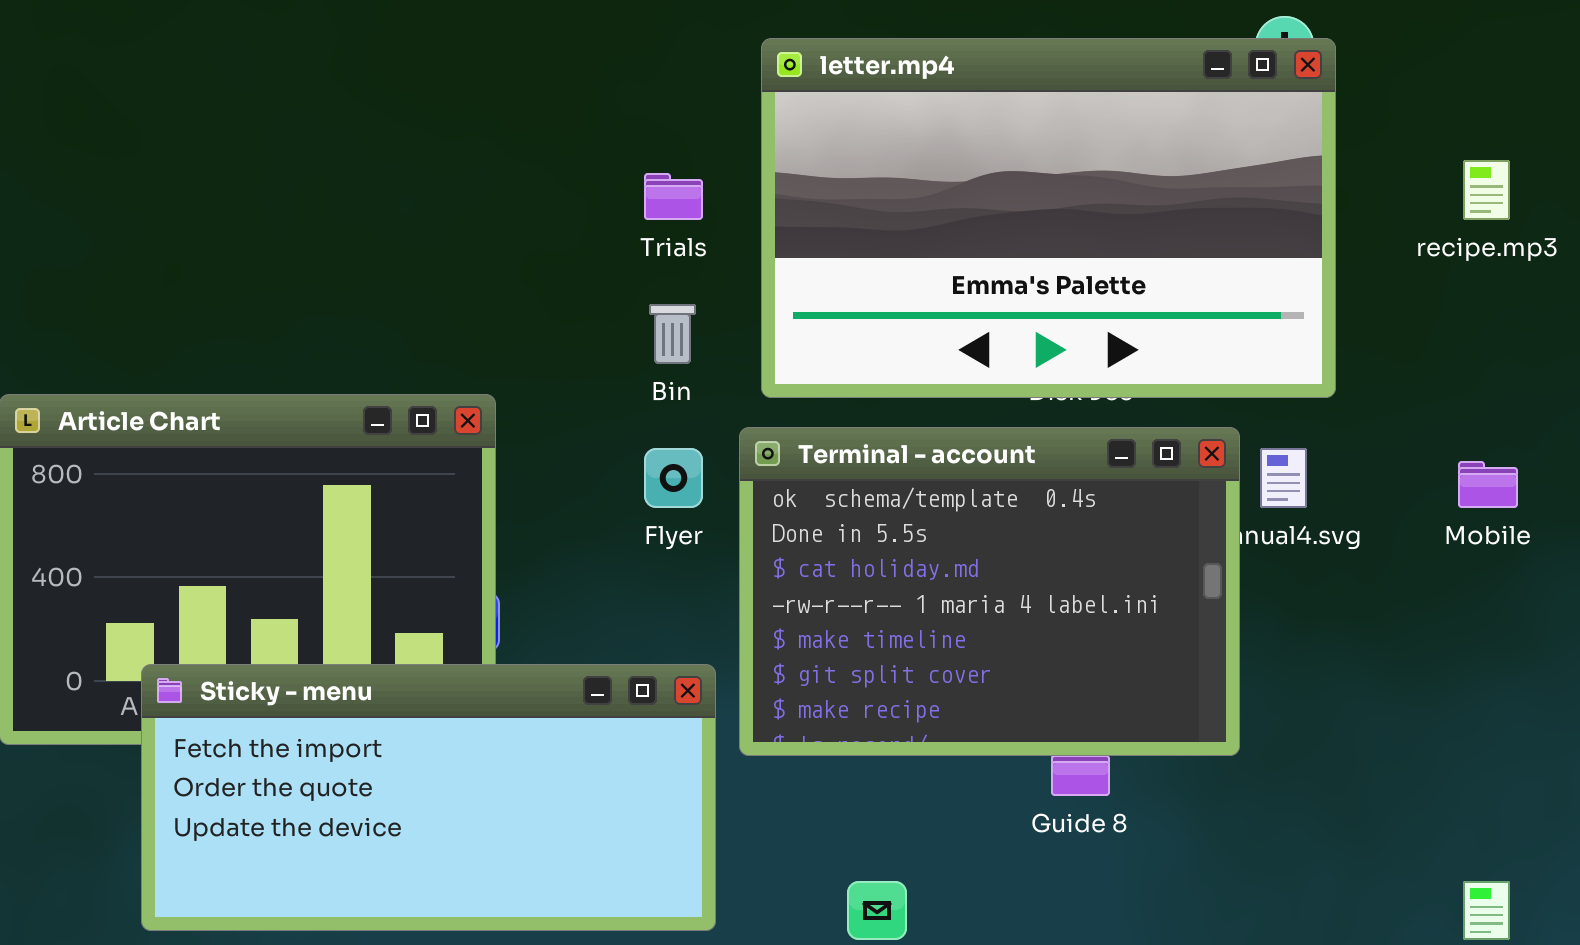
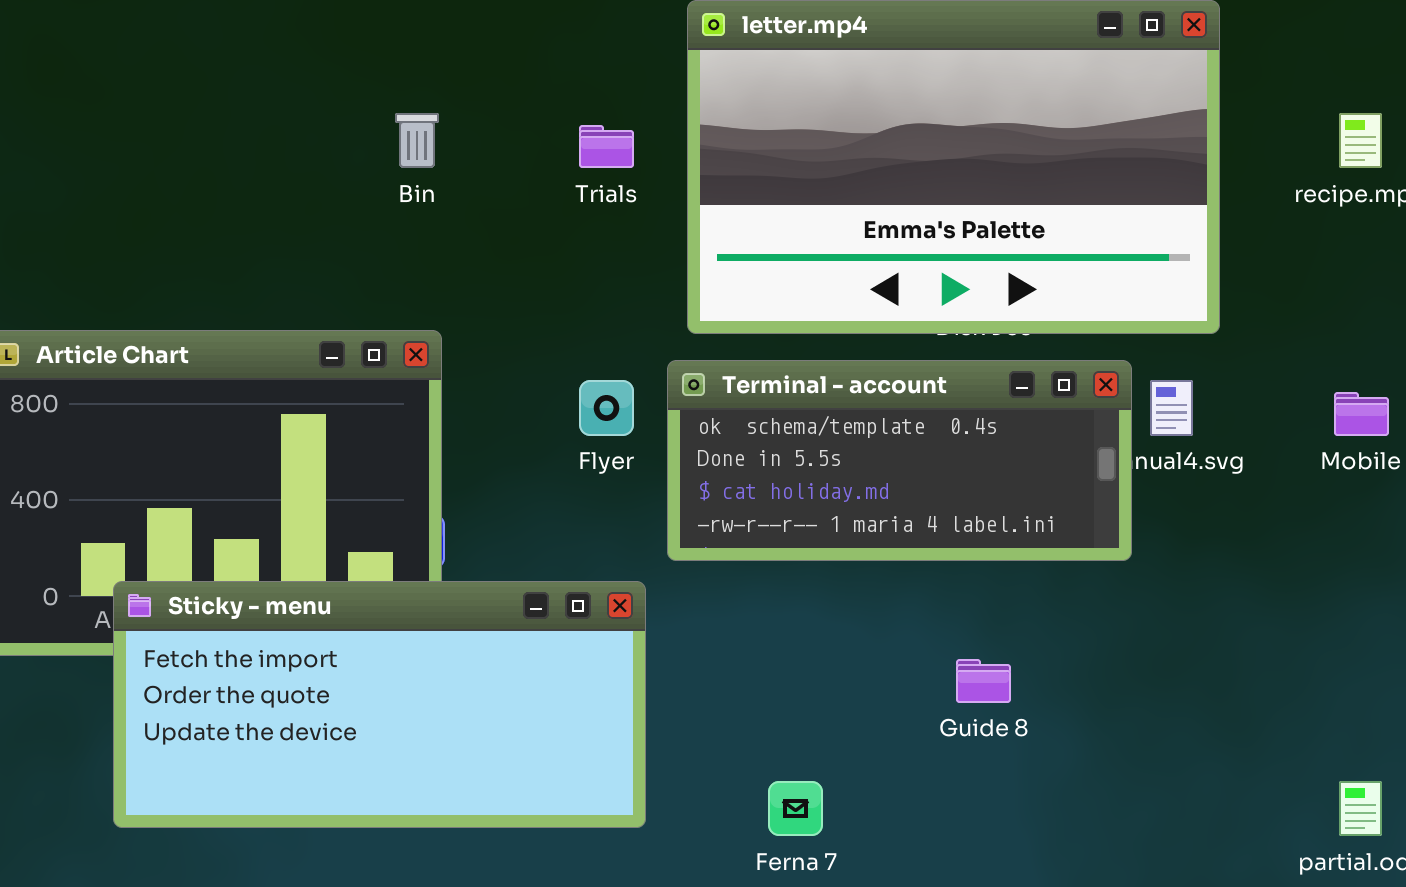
Bin: [649,304,696,364] -> [395,113,439,168], moved
Terminal - account: [739,427,1240,756] -> [667,360,1132,561], resized

